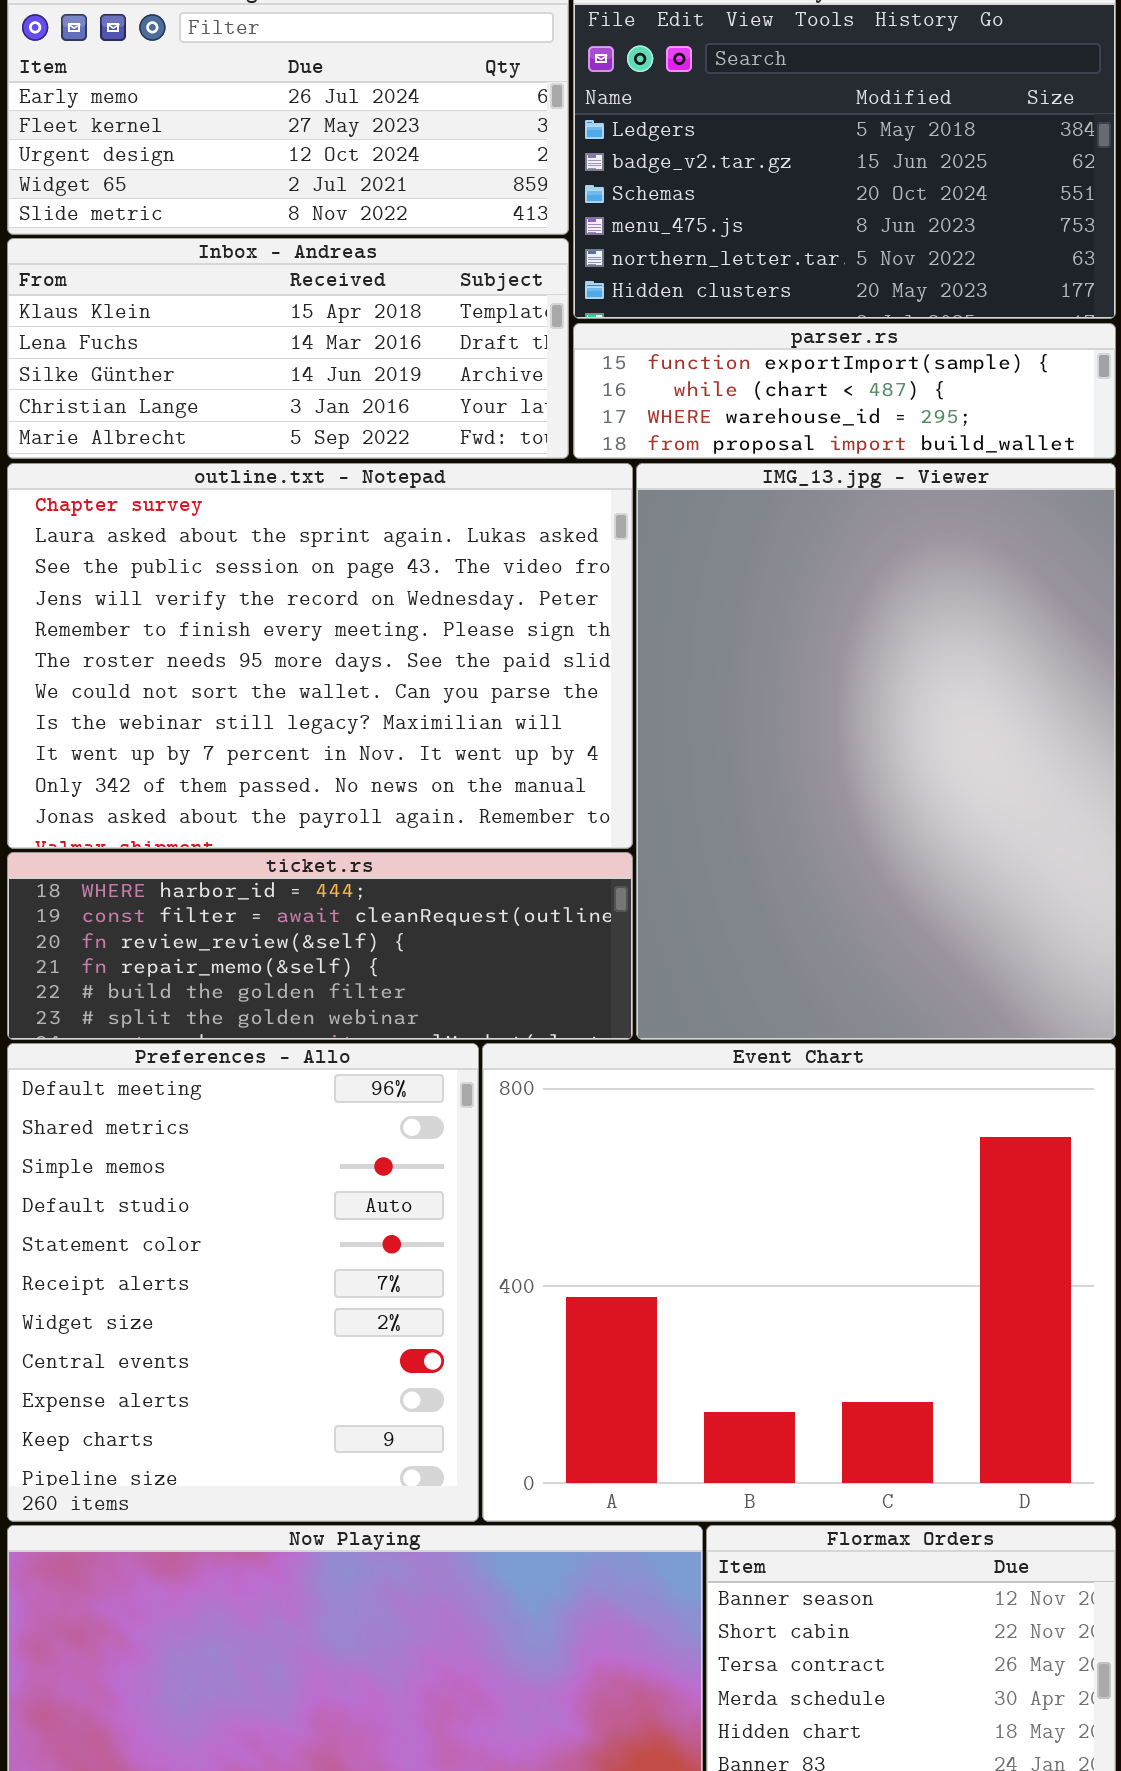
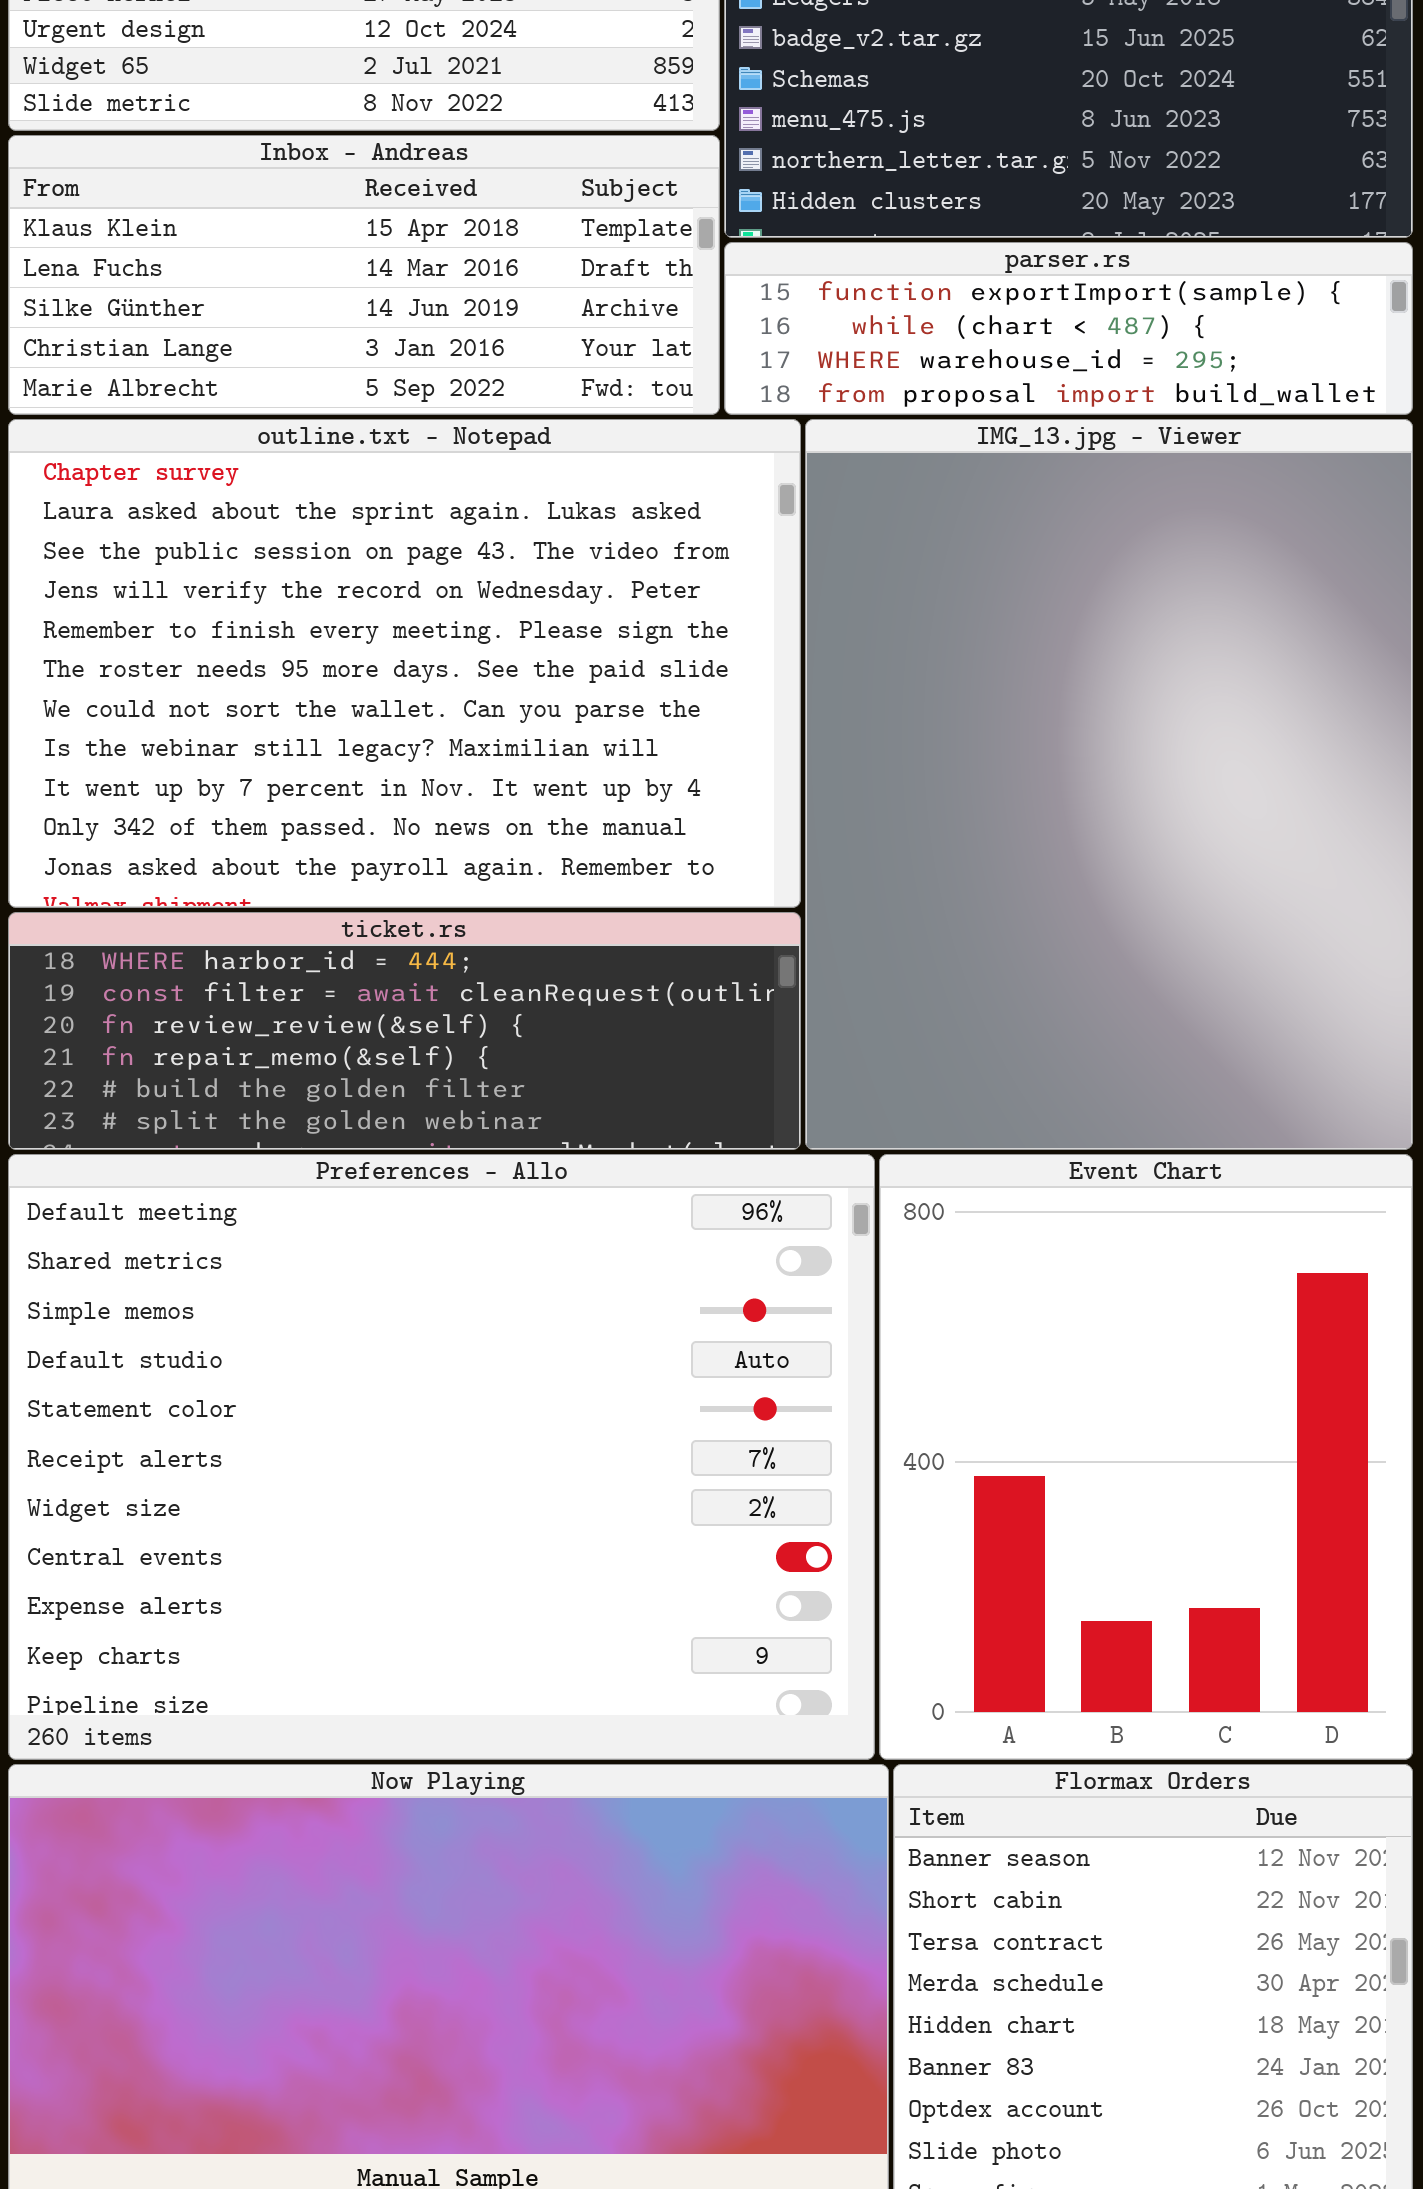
Preferences - Allo: [7,1043,479,1522] -> [8,1154,875,1760], resized
Event Chart: [482,1043,1116,1522] -> [879,1154,1413,1760], resized

